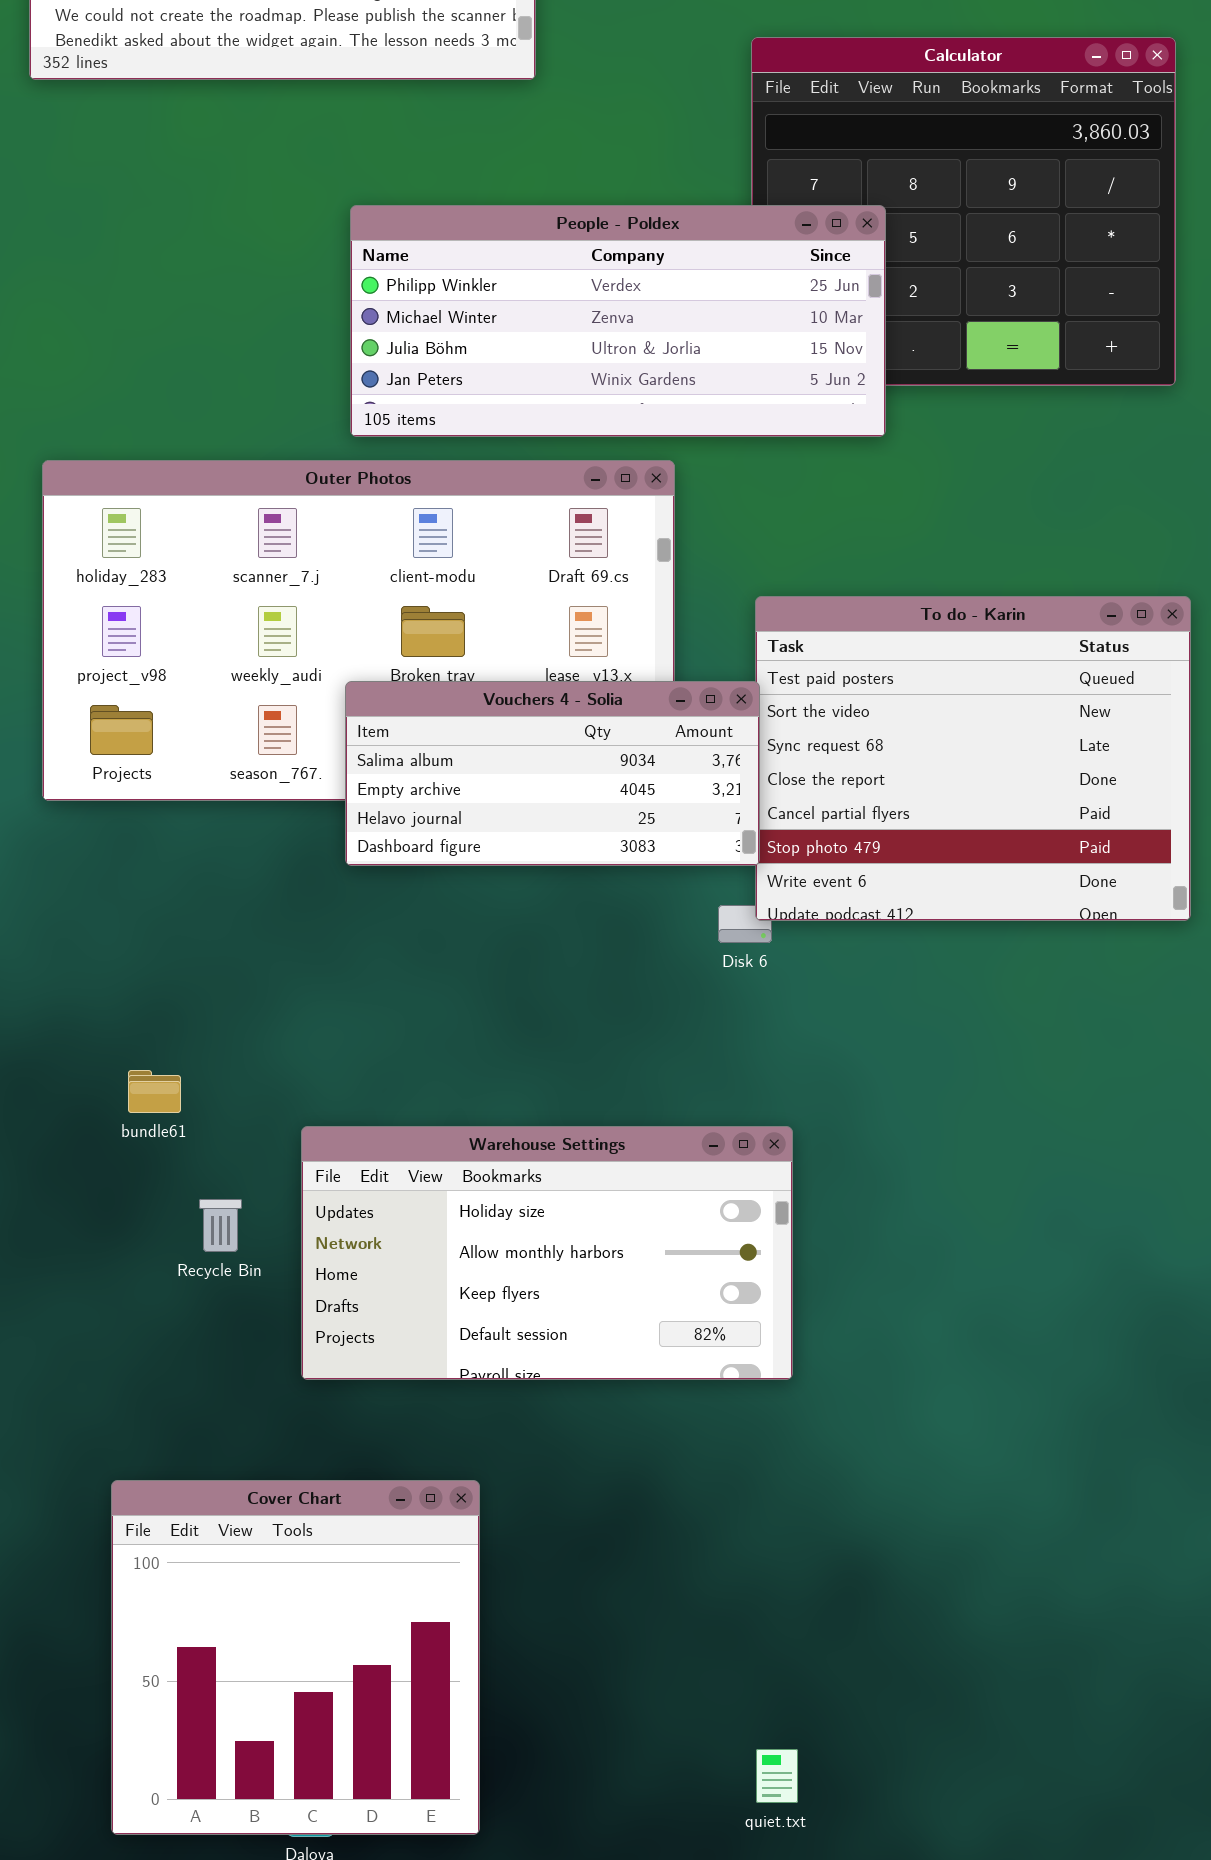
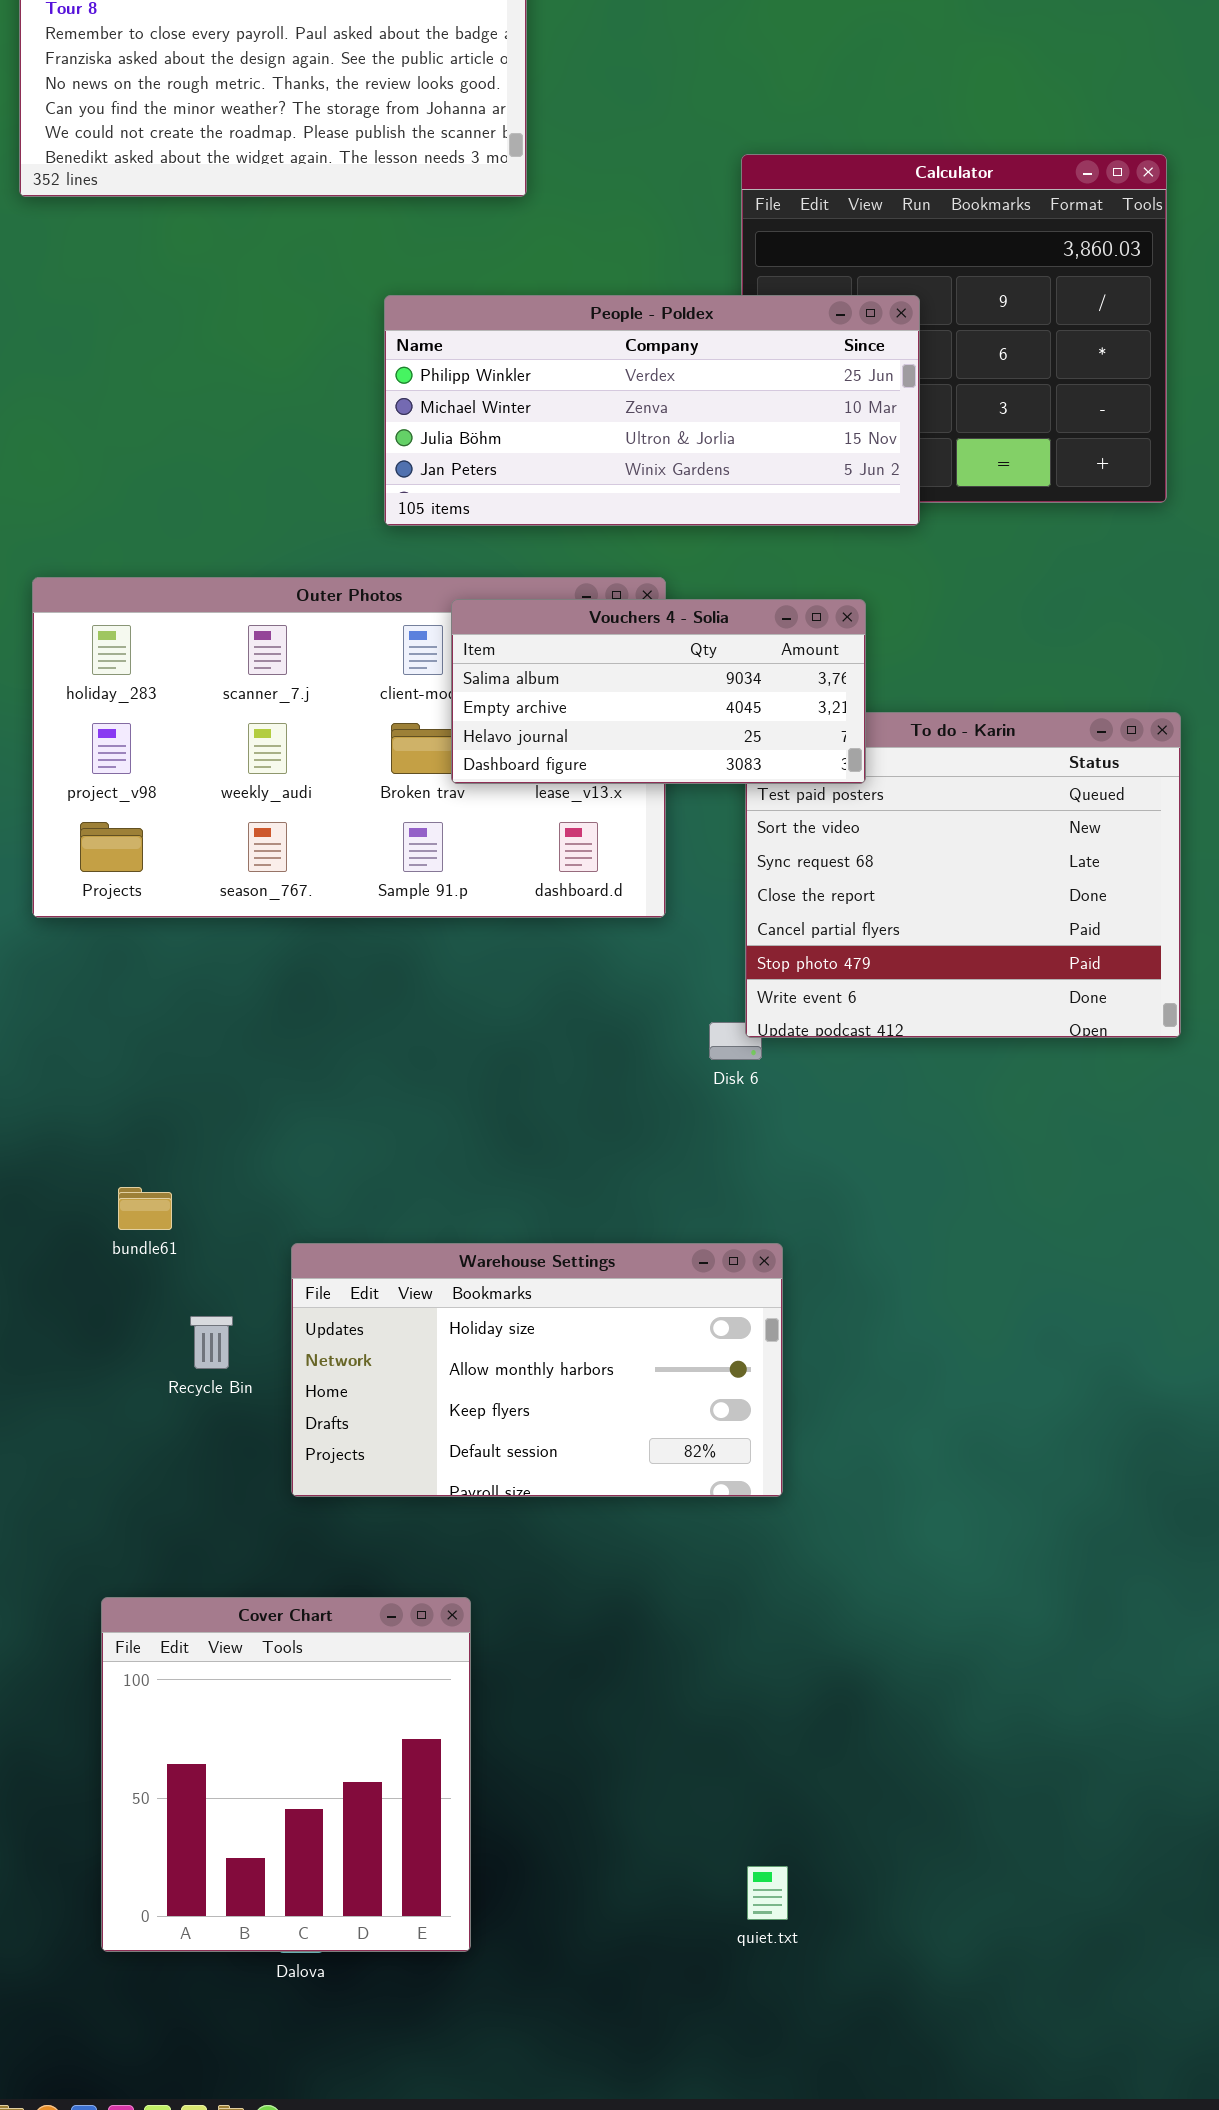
People - Poldex: [350,205,886,437] -> [384,295,920,526], moved
Vouchers 4 - Solia: [345,681,760,866] -> [451,599,866,784], moved

